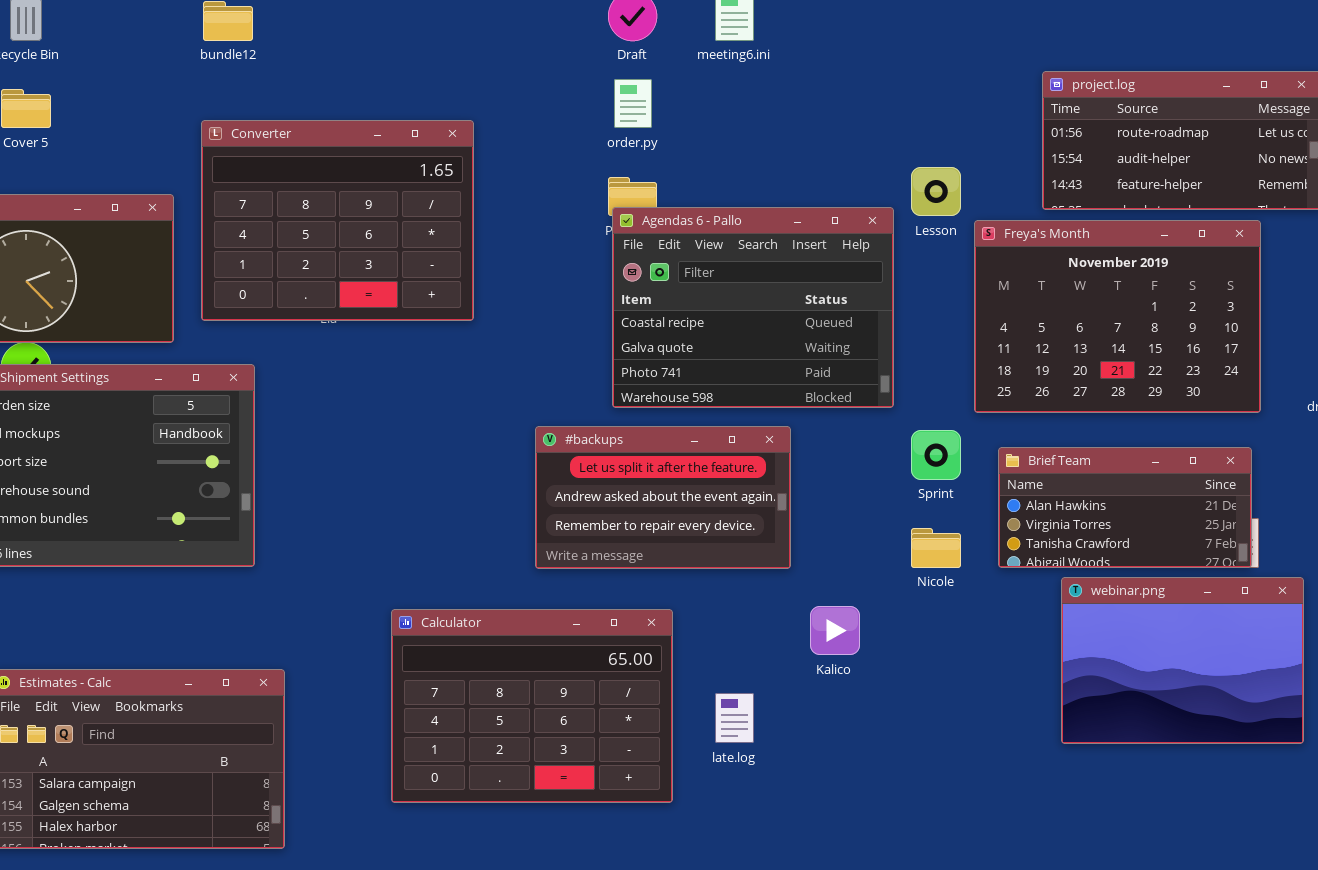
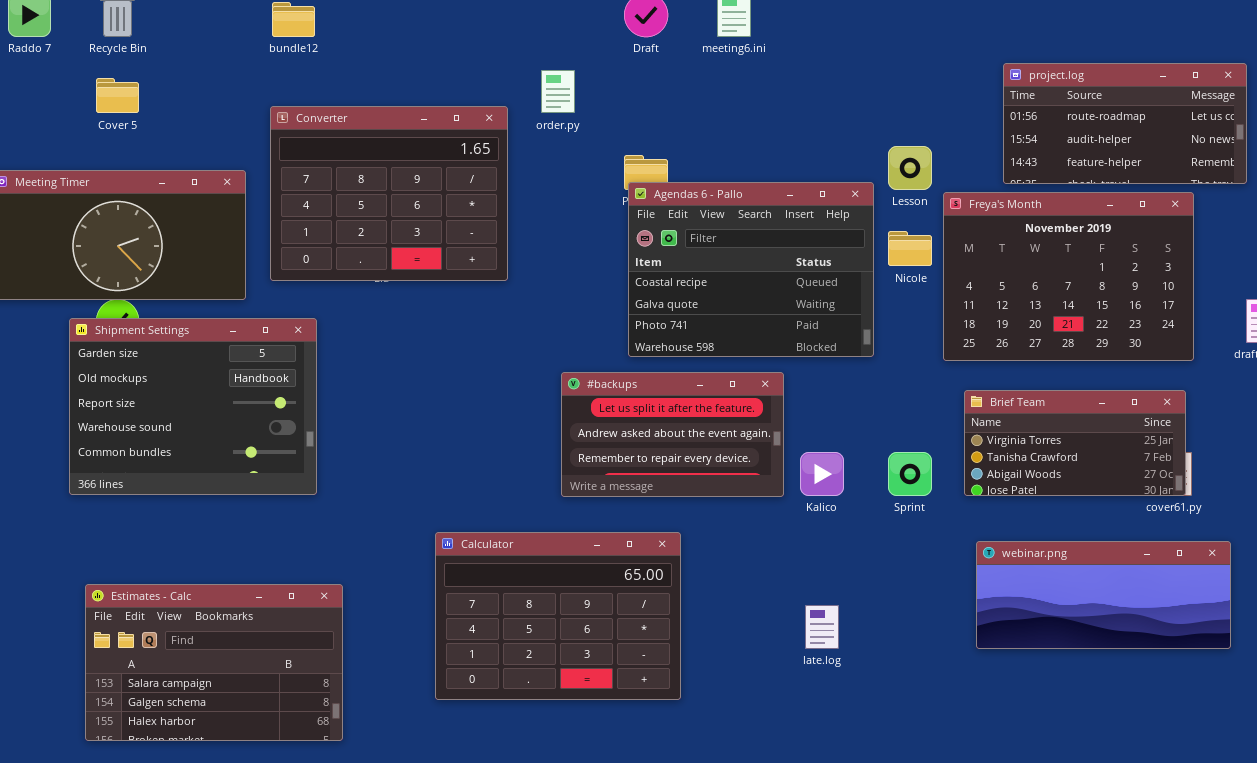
order.py: [614,79,652,128] -> [541,70,575,113], moved
Sprint: [911,430,961,480] -> [888,452,932,496], moved
Brief Team: [998,447,1252,568] -> [964,390,1186,496], scrolled down 1 row
Nicole: [911,528,961,568] -> [888,231,932,266], moved
webinar.png: [1061,577,1304,744] -> [976,541,1231,649], resized
Kalico: [810,606,860,655] -> [800,452,844,496], moved
late.log: [715,693,754,743] -> [805,605,839,649], moved

